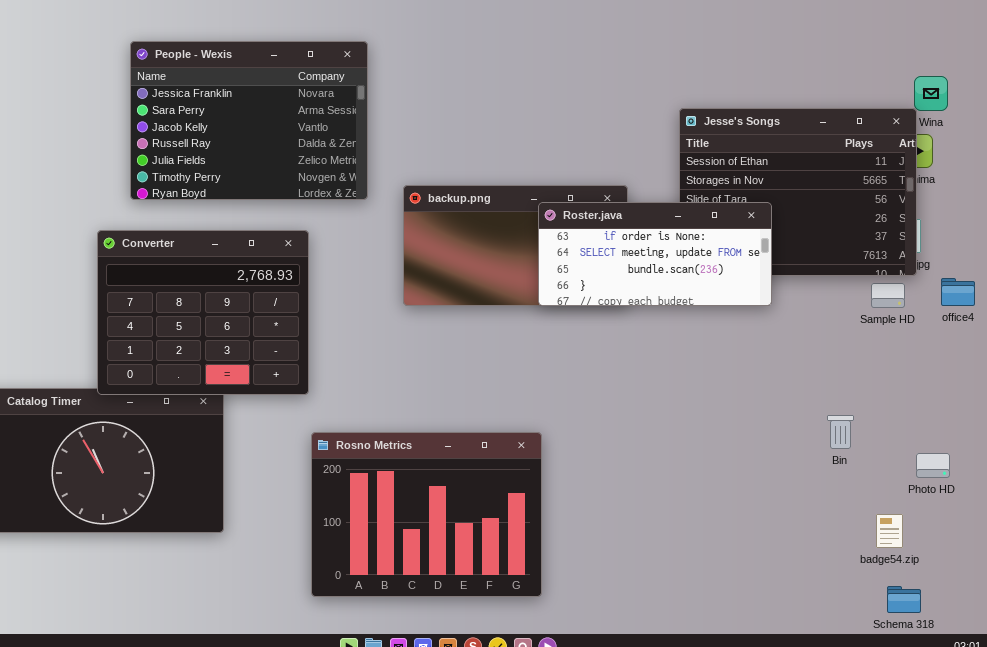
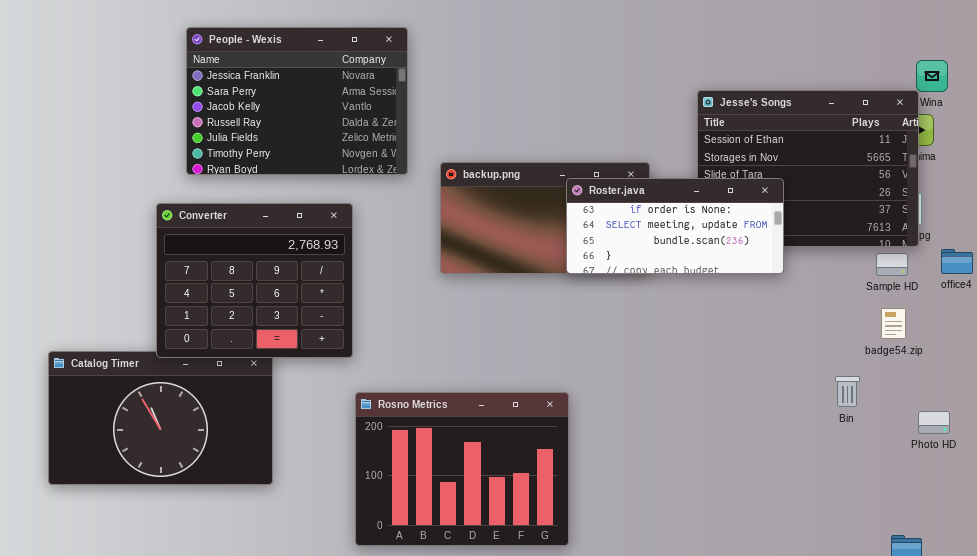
badge54.zip: [876,514,903,548] -> [881,308,906,339], moved

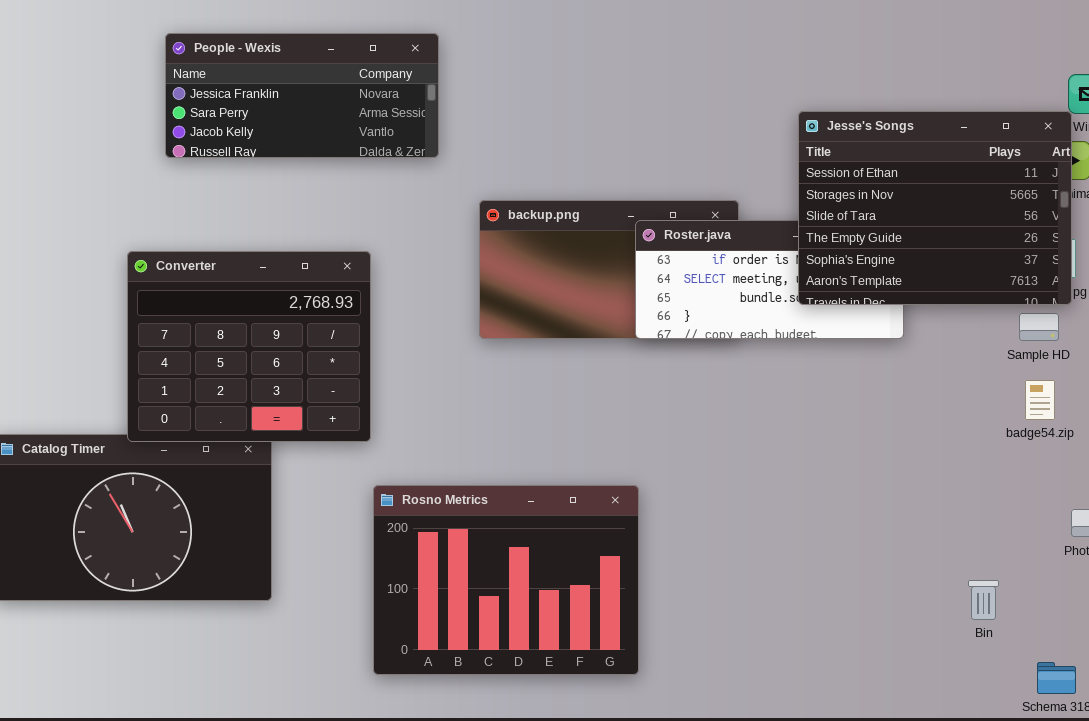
People - Wexis: [186,27,408,175] -> [165,33,439,158], resized
Jesse's Songs: [697,90,919,247] -> [798,111,1072,305], raised
Bin: [835,376,860,407] -> [968,580,999,620], moved

